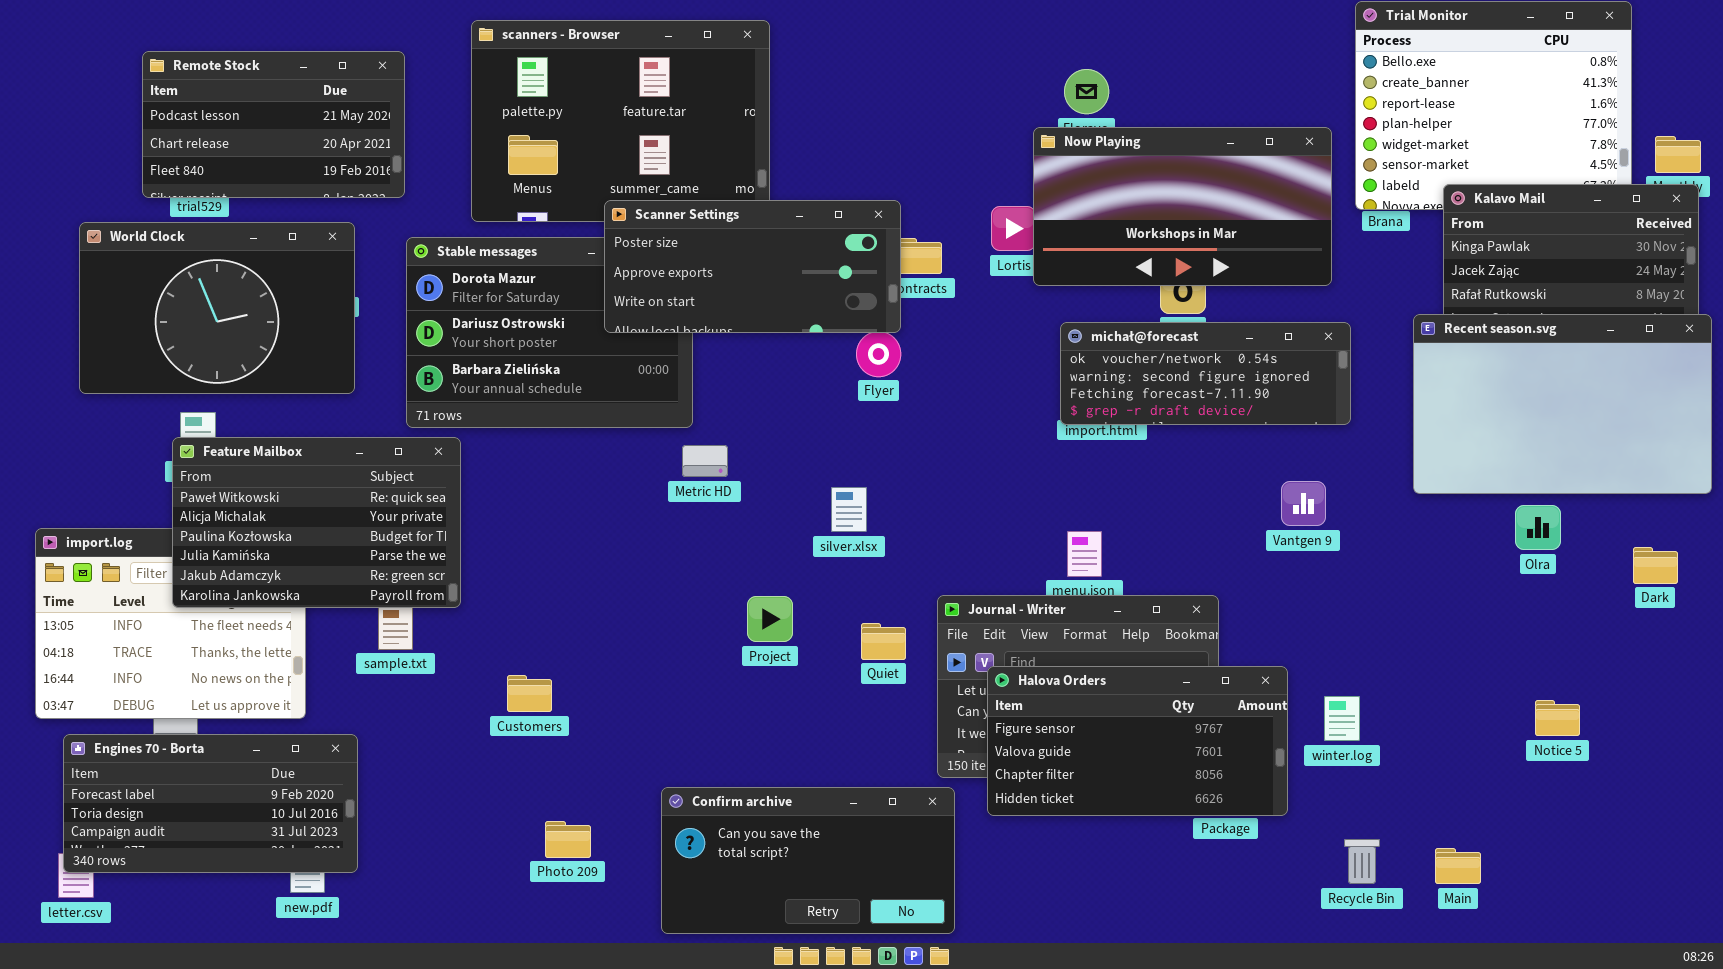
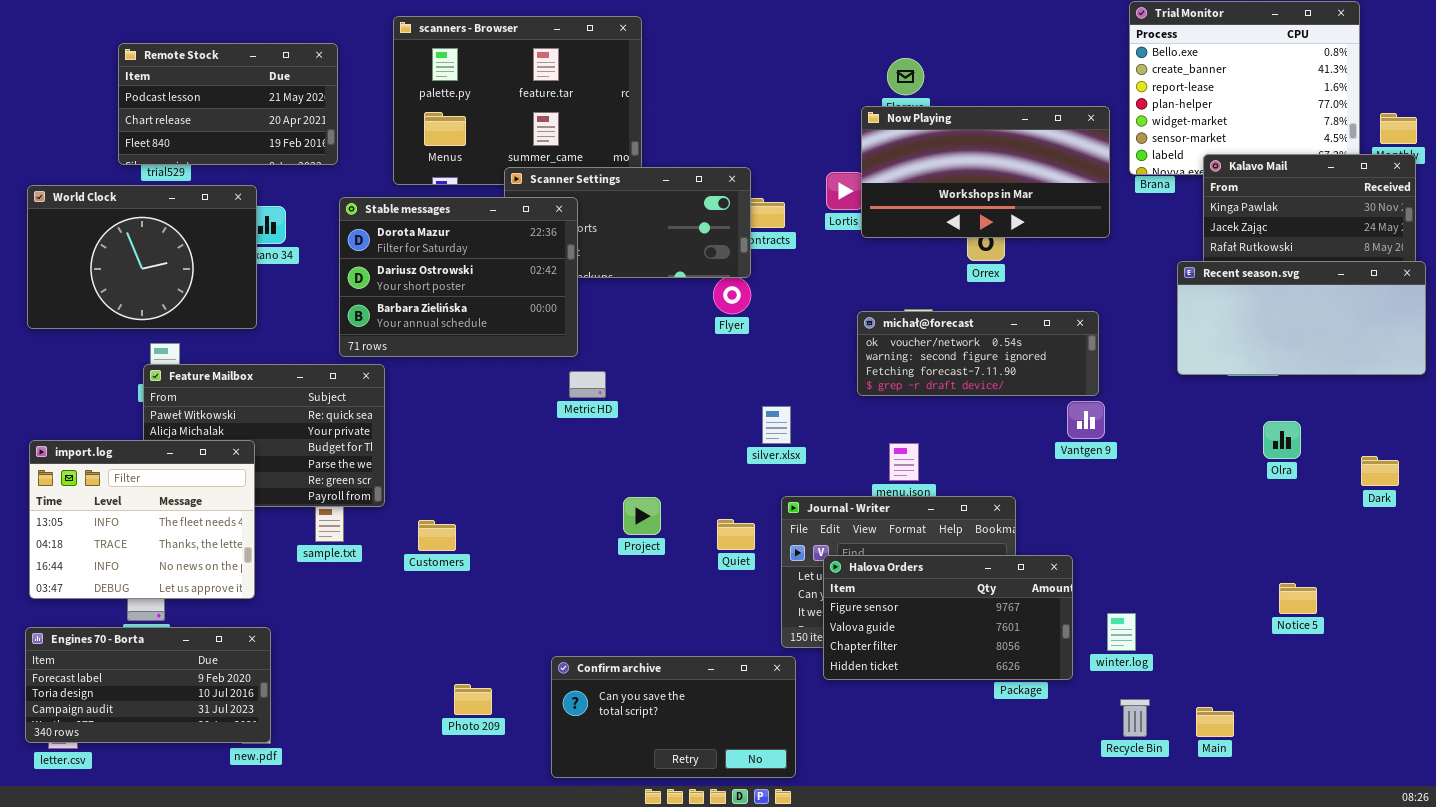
World Clock: [79,222,355,394] -> [27,185,257,329], moved
Stable messages: [406,237,693,428] -> [339,197,578,357], raised
Recent season.svg: [1413,314,1712,494] -> [1177,261,1426,375], resized
michał@forecast: [1060,322,1351,425] -> [857,311,1099,396], moved
silver.xlsx: [831,487,867,532] -> [762,406,791,444], moved
import.log: [35,528,306,719] -> [29,440,255,599], raised
Customers: [507,675,552,712] -> [418,520,456,551], moved
winter.log: [1324,696,1360,741] -> [1107,613,1136,651], moved
Engines 70 - Borta: [63,734,358,873] -> [25,627,271,743], moved

